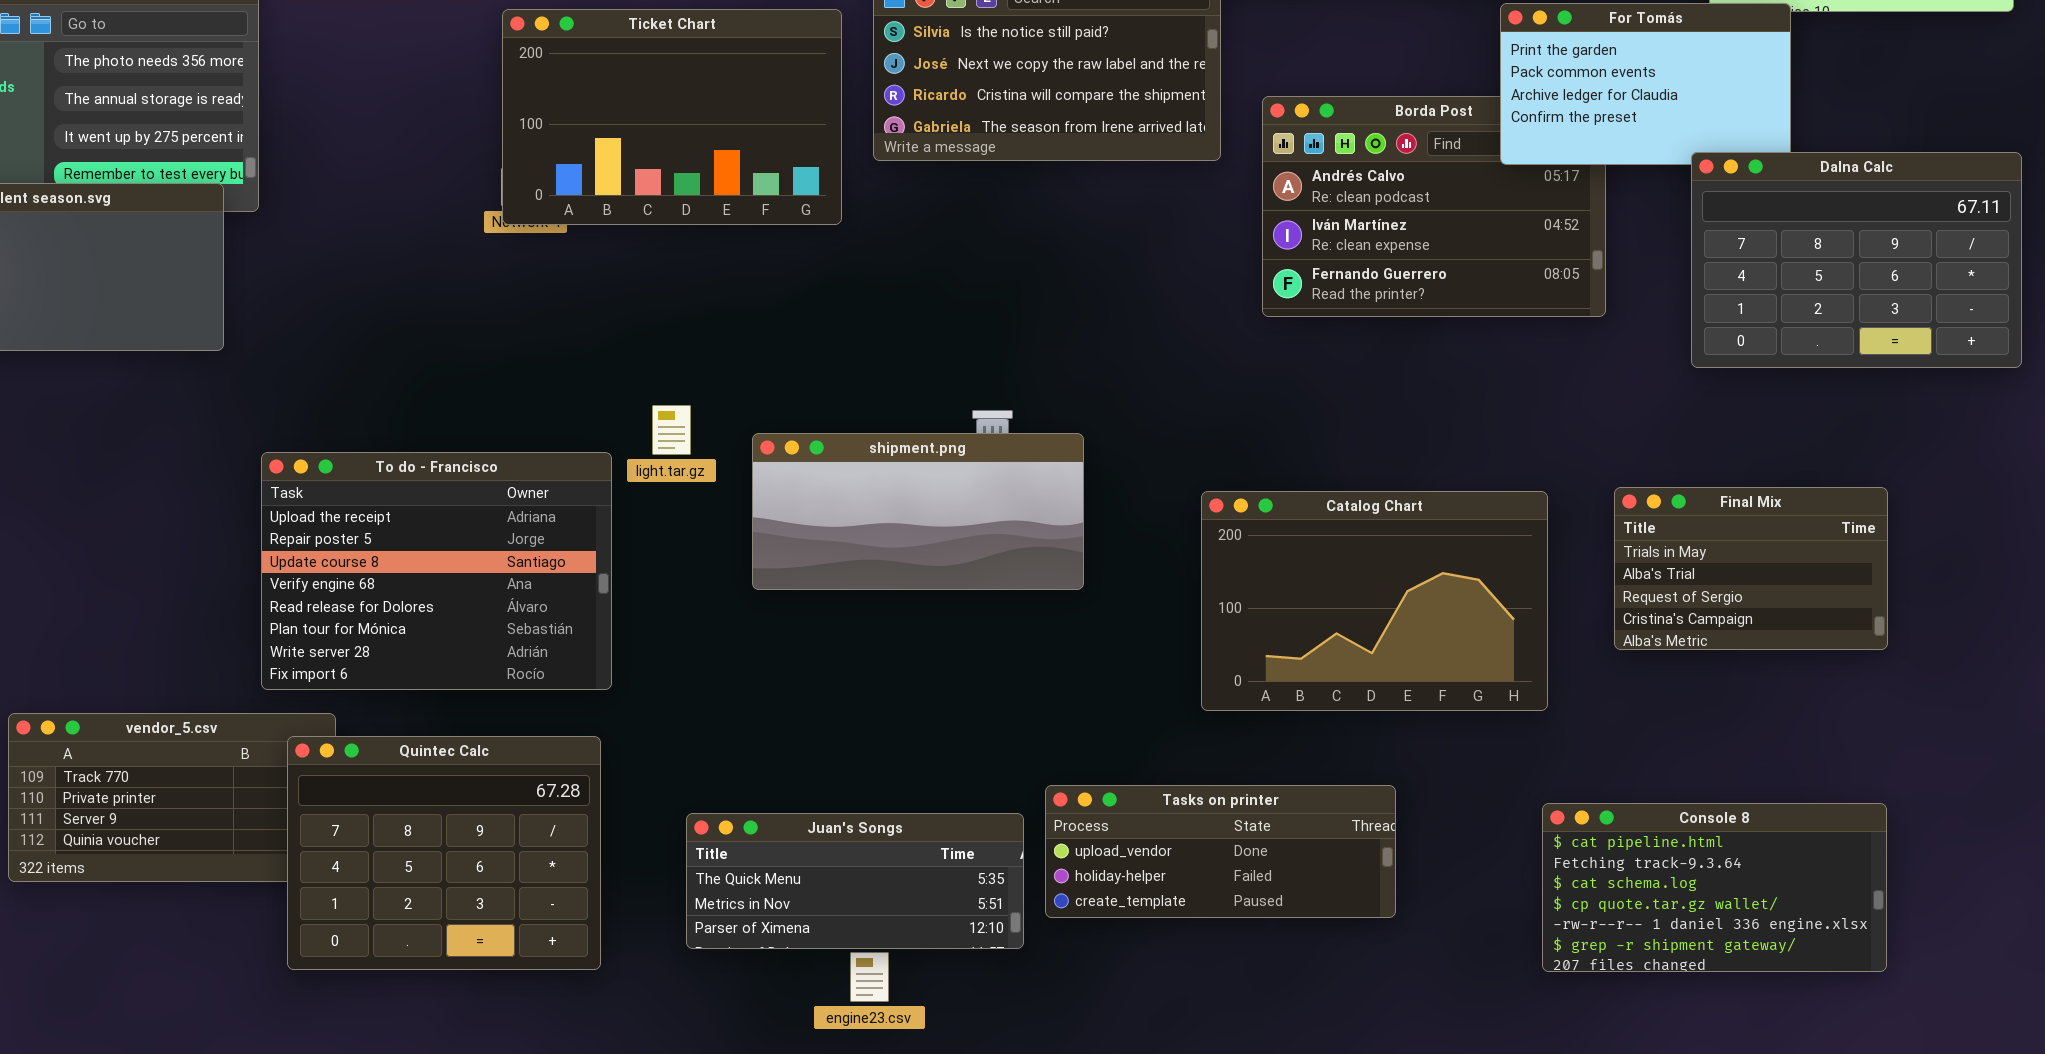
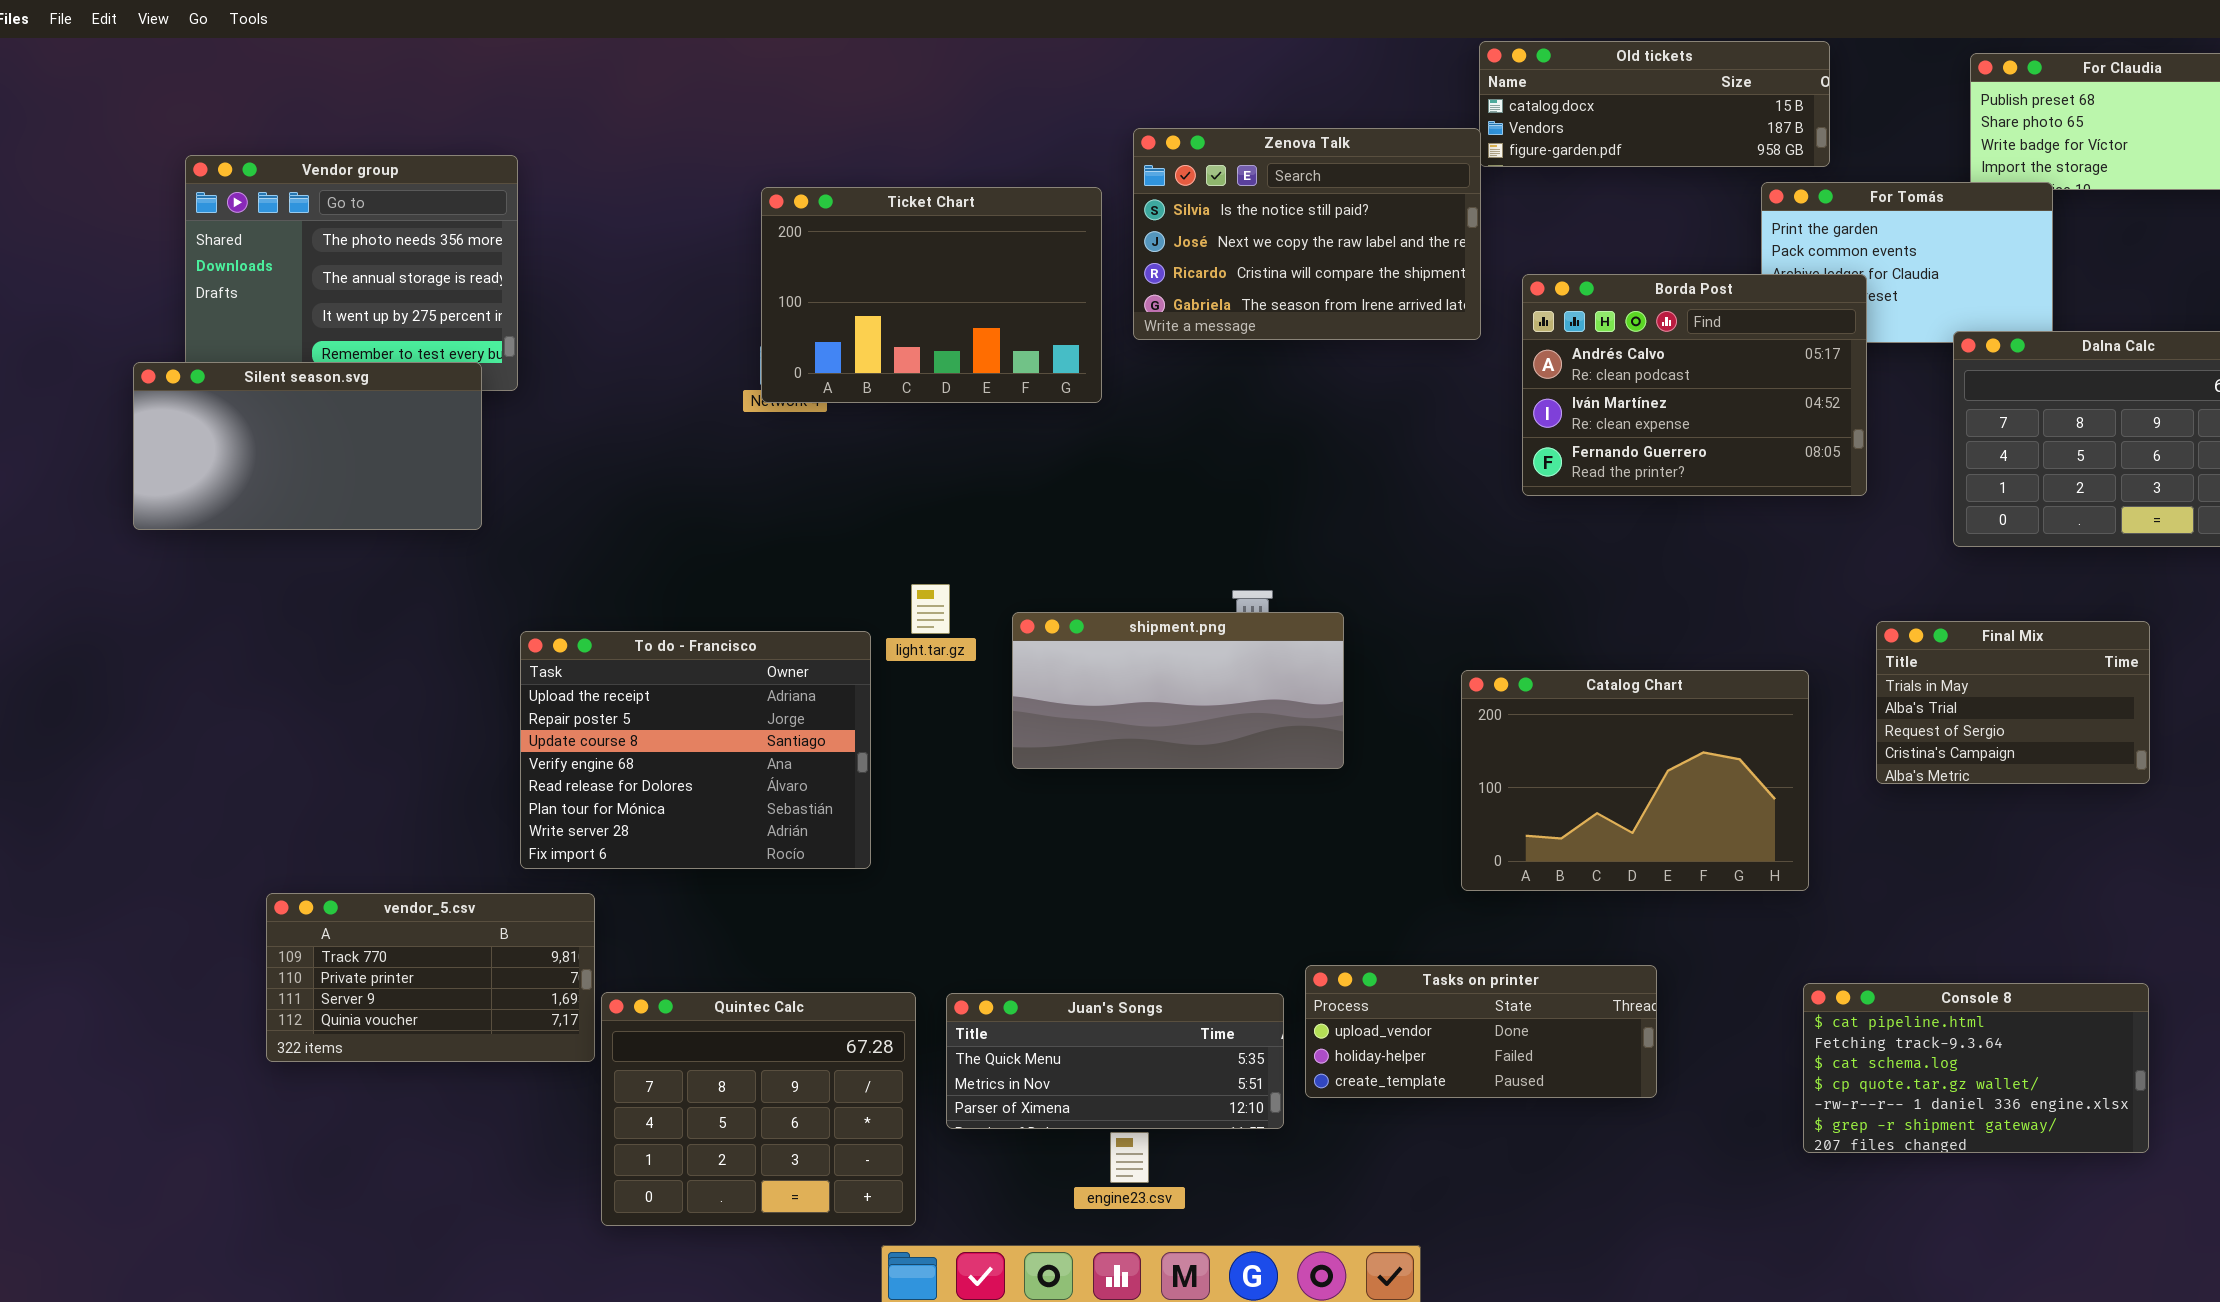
Borda Post: [1262,96,1606,317] -> [1522,274,1867,496], raised
Final Mix: [1614,487,1888,650] -> [1876,621,2150,784], moved
Quintec Calc: [287,736,601,970] -> [601,992,916,1226], moved

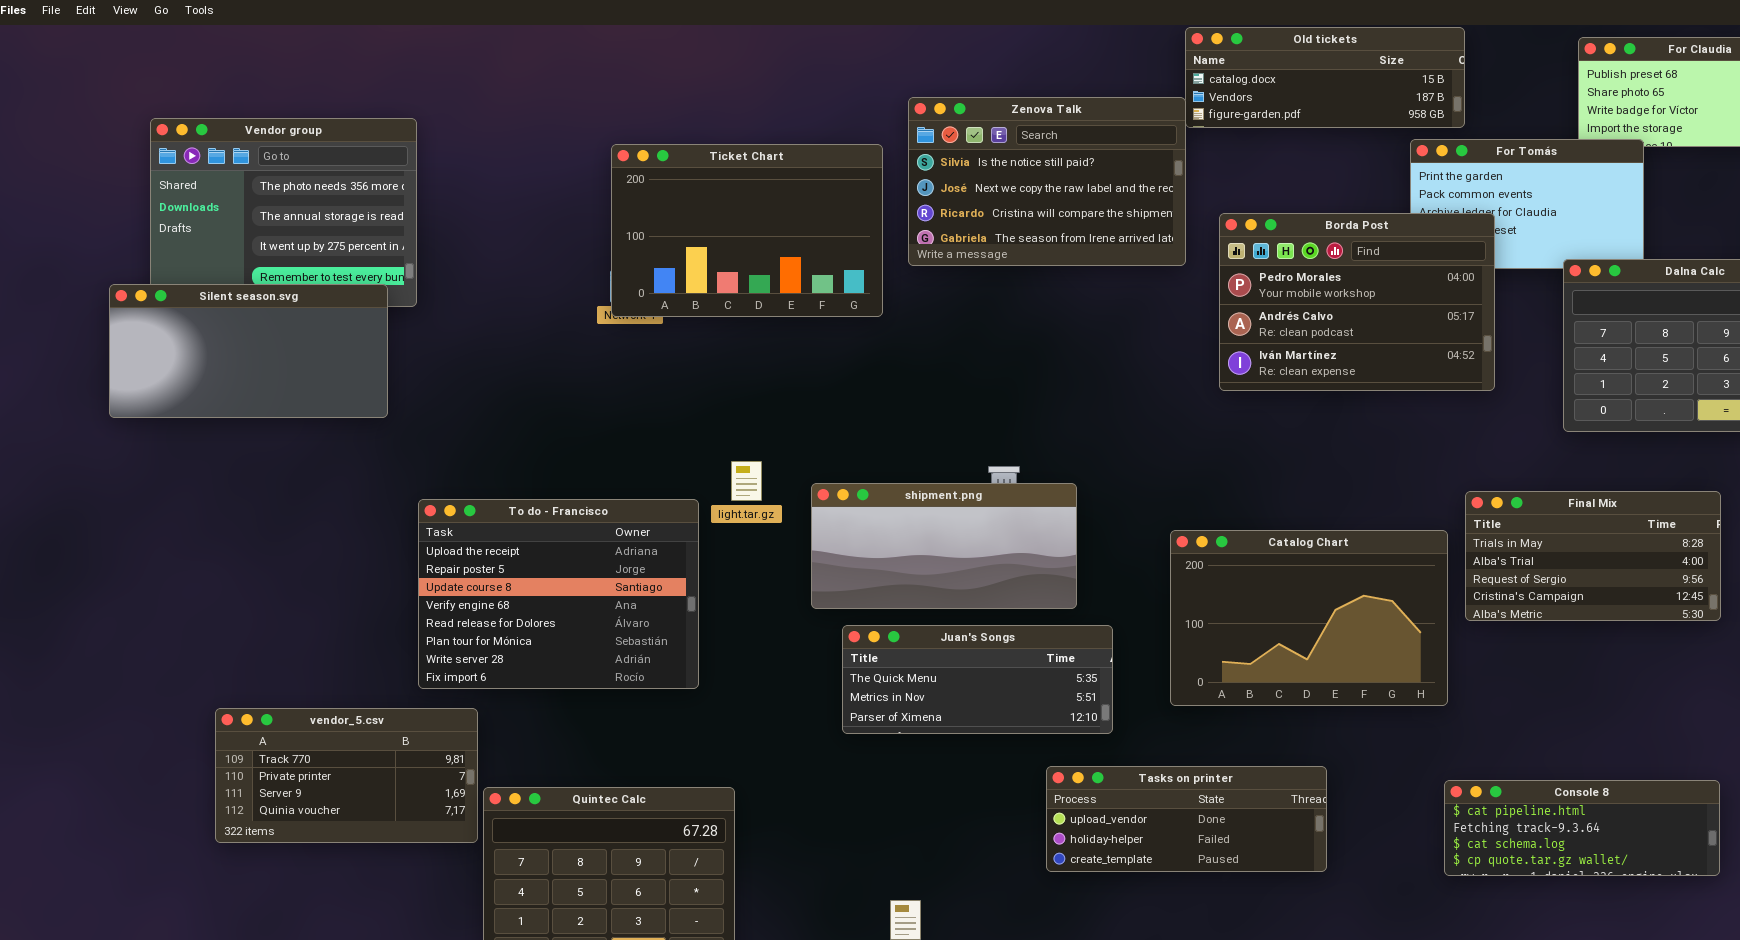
Borda Post: [1522,274,1867,496] -> [1219,213,1495,391], scrolled up 1 row
Final Mix: [1876,621,2150,784] -> [1465,491,1721,621], resized
Console 8: [1803,983,2149,1153] -> [1444,780,1720,876], resized
Juan's Songs: [946,993,1284,1129] -> [842,625,1113,734], moved

